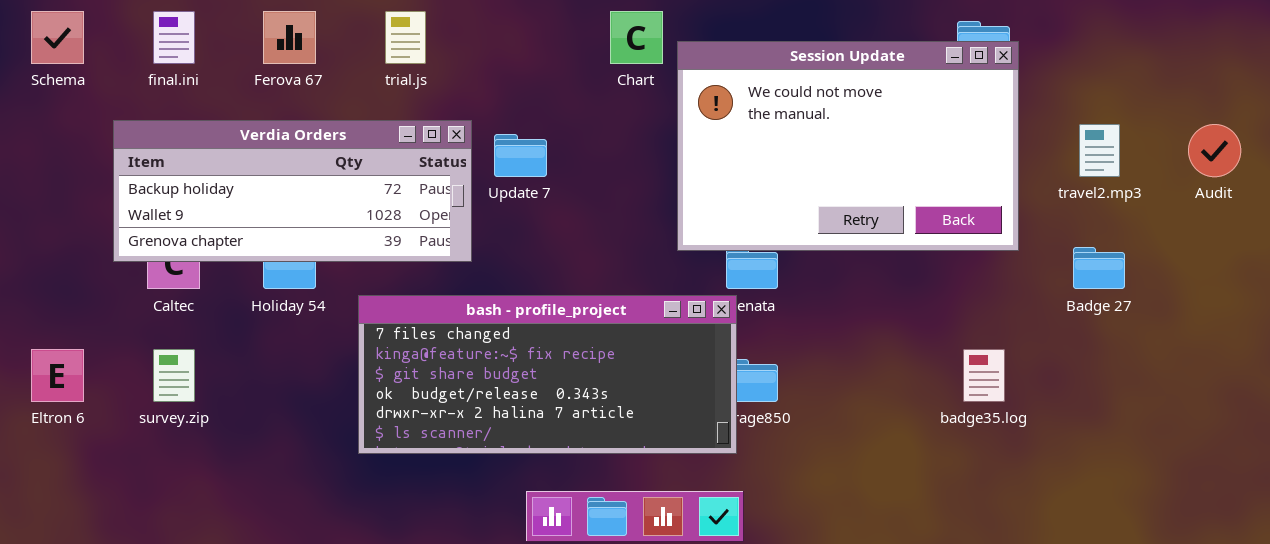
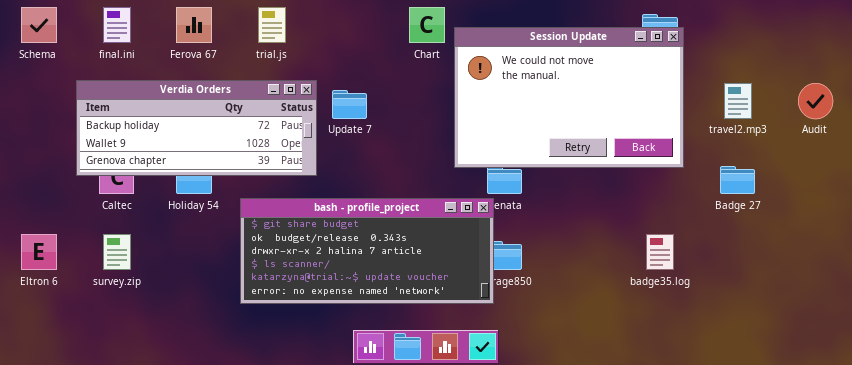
bash - profile_project: [358,295,737,454] -> [240,198,494,304], scrolled down 2 rows

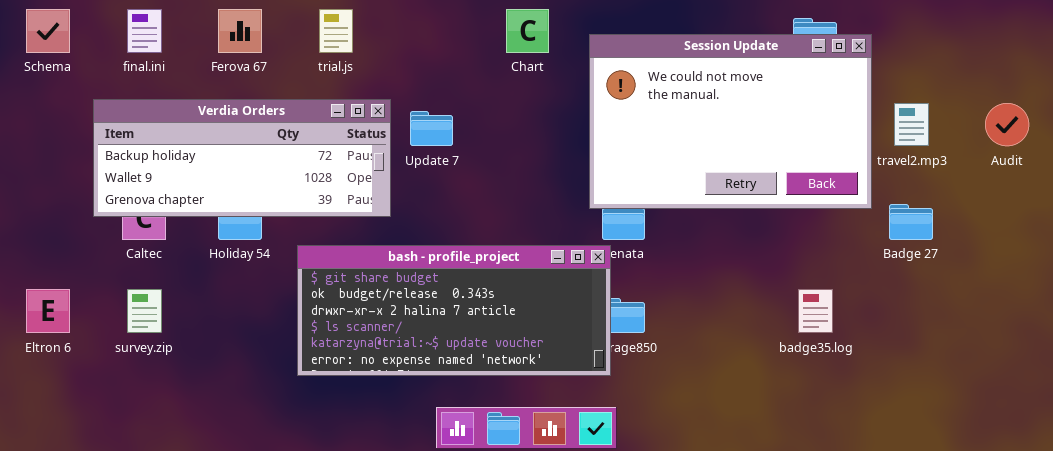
Session Update: [454,27,684,168] -> [589,34,872,209], moved

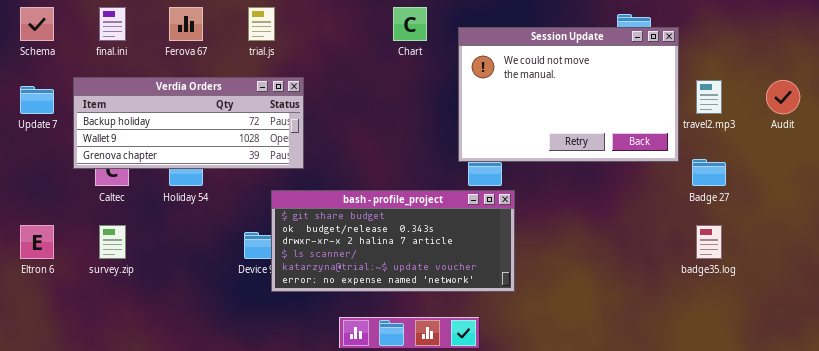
Update 7: [410,111,453,146] -> [20,86,54,114], moved
bash - profile_project: [297,245,611,376] -> [271,190,515,292], moved
badge35.log: [798,289,833,333] -> [696,225,722,259], moved

